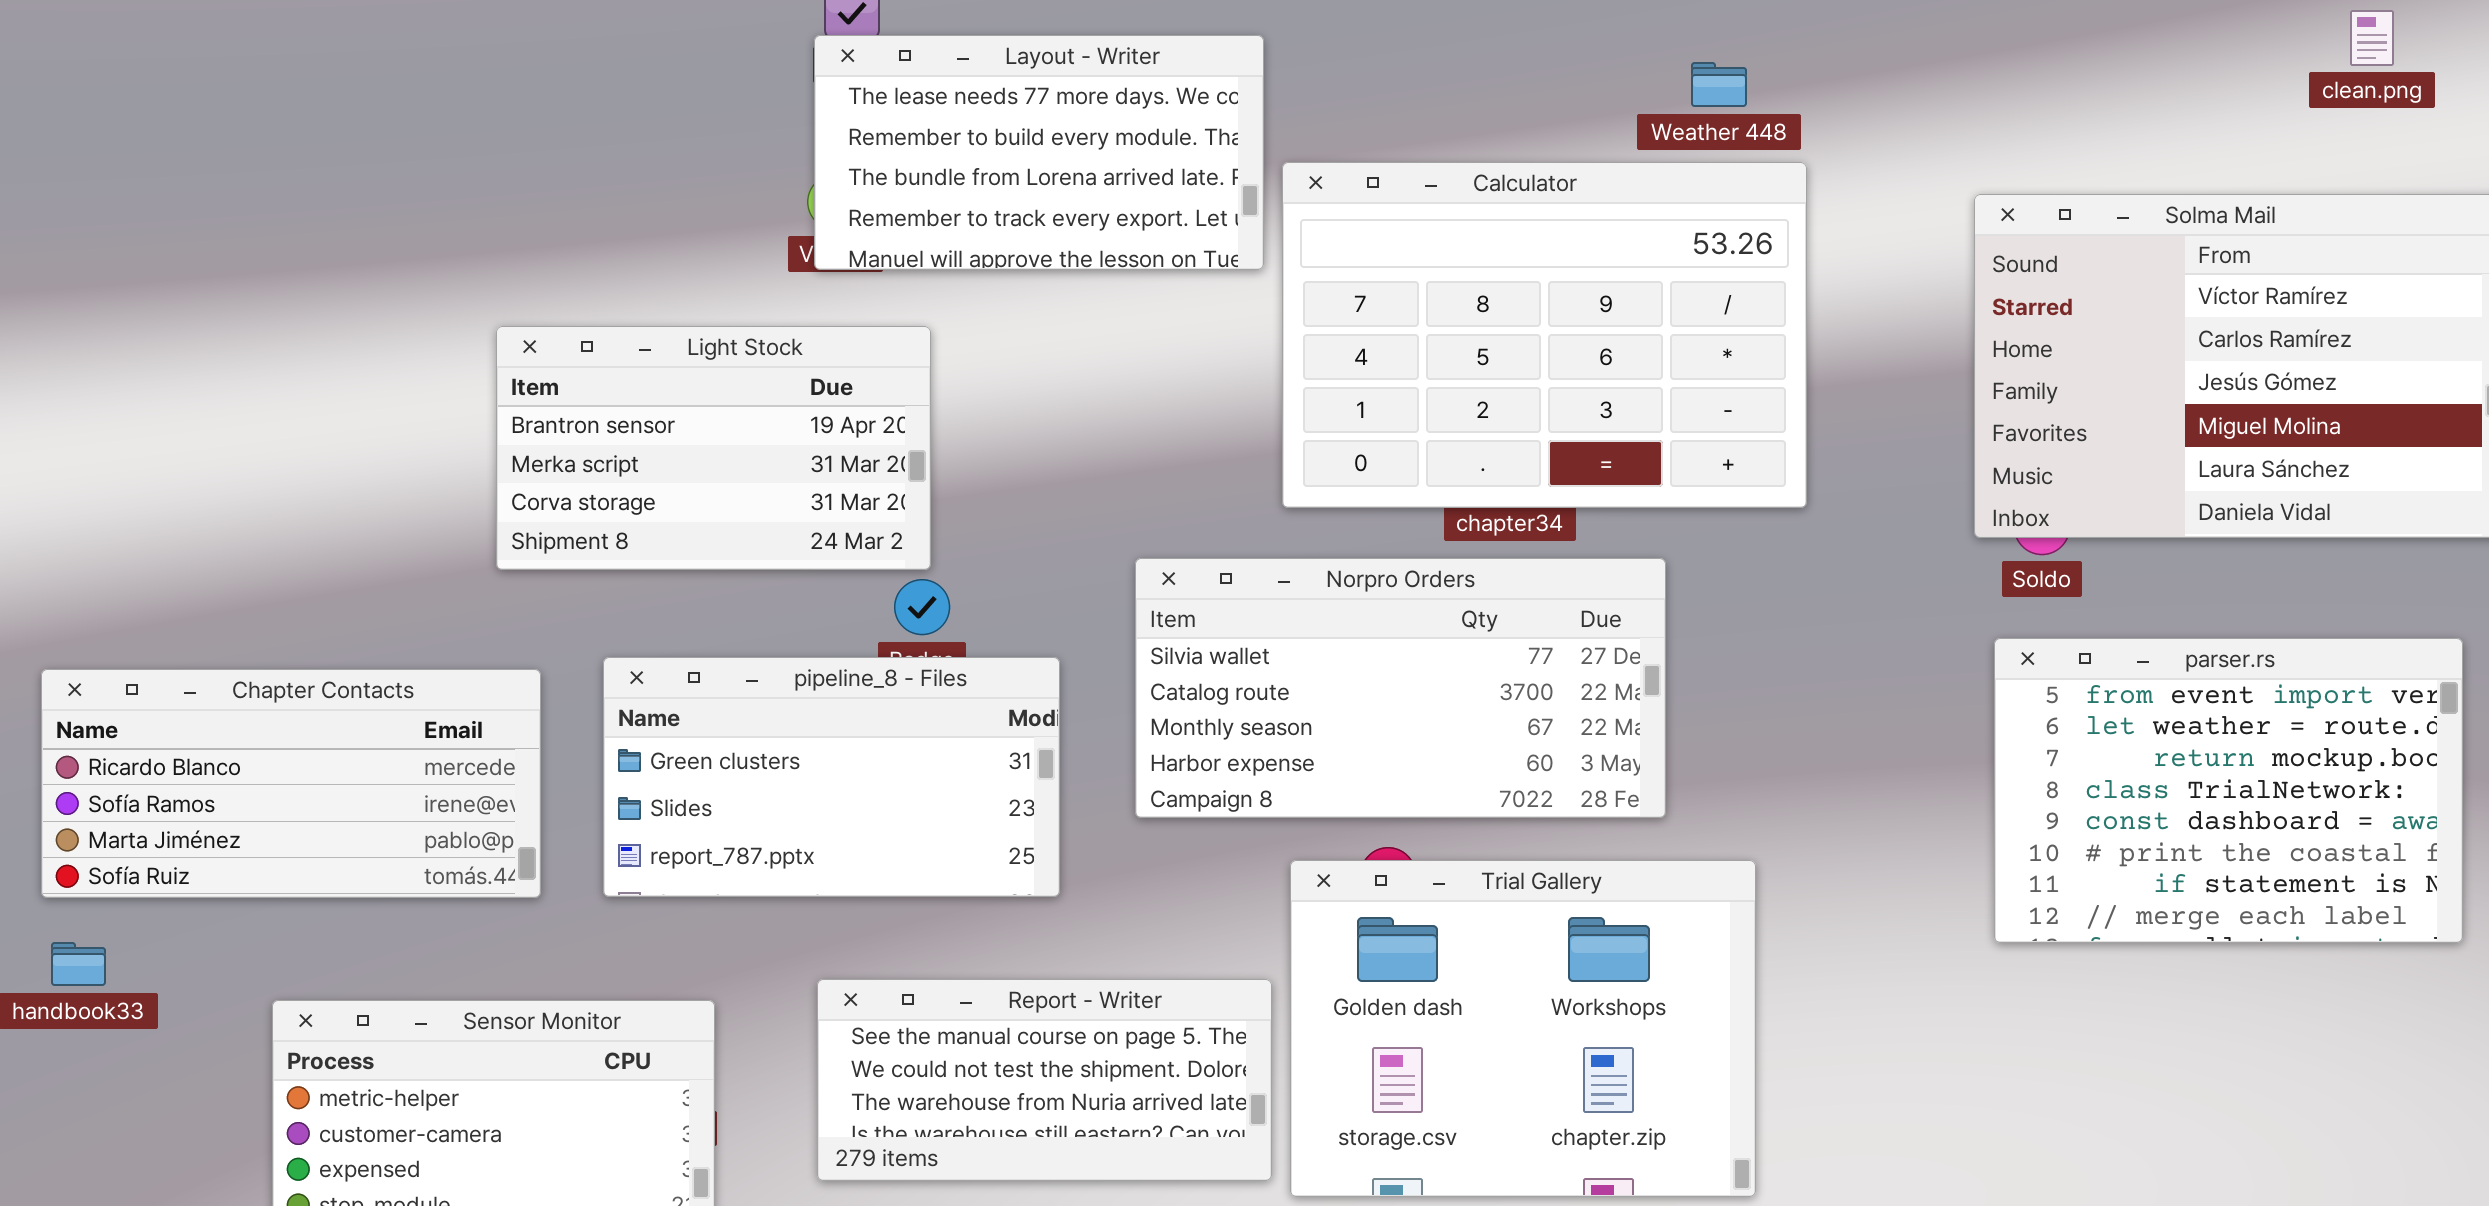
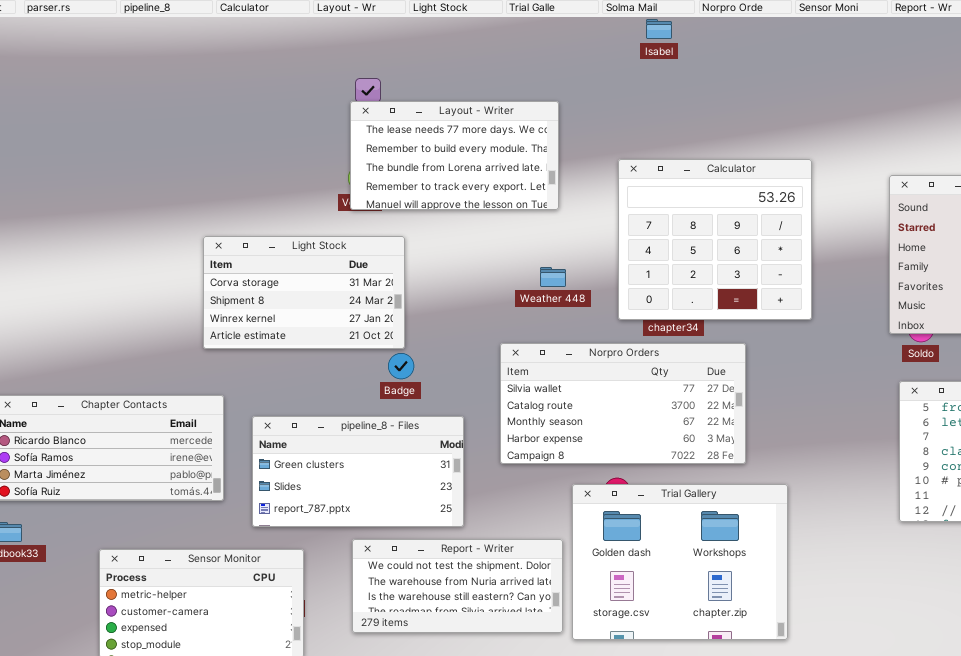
Weather 448: [1691,62,1747,107] -> [540,267,566,287], moved
Calculator: [1282,162,1807,508] -> [618,159,812,320], resized
Light Stock: [496,326,931,570] -> [203,236,405,349], scrolled down 2 rows
pipeline_8 - Files: [603,657,1060,897] -> [252,416,464,527], moved
Report - Writer: [817,979,1272,1181] -> [352,539,563,633], scrolled down 1 row

